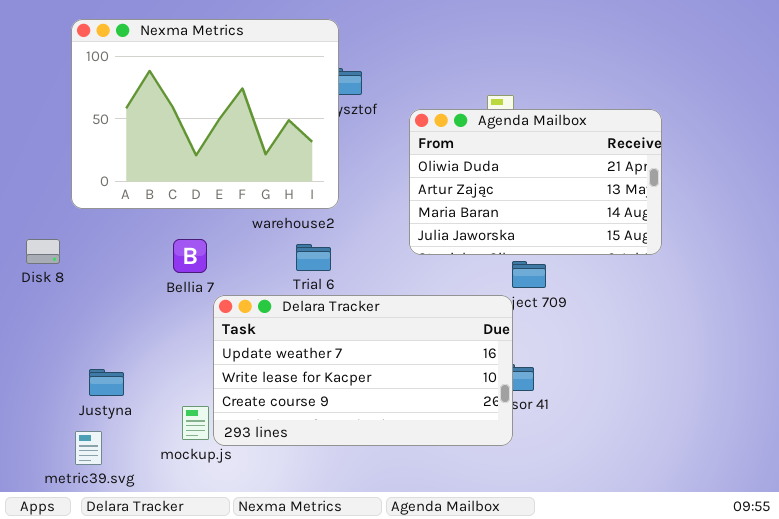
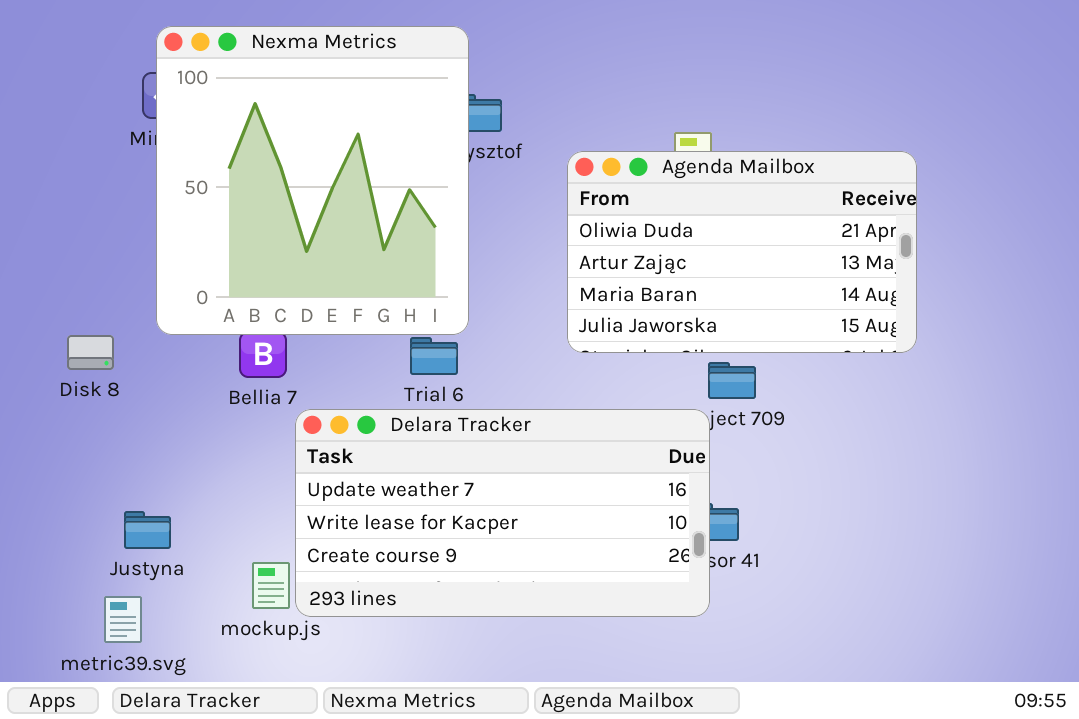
Nexma Metrics: [71,19,339,209] -> [156,26,469,335], resized
Disk 8: [26,239,60,264] -> [67,335,114,370], moved

